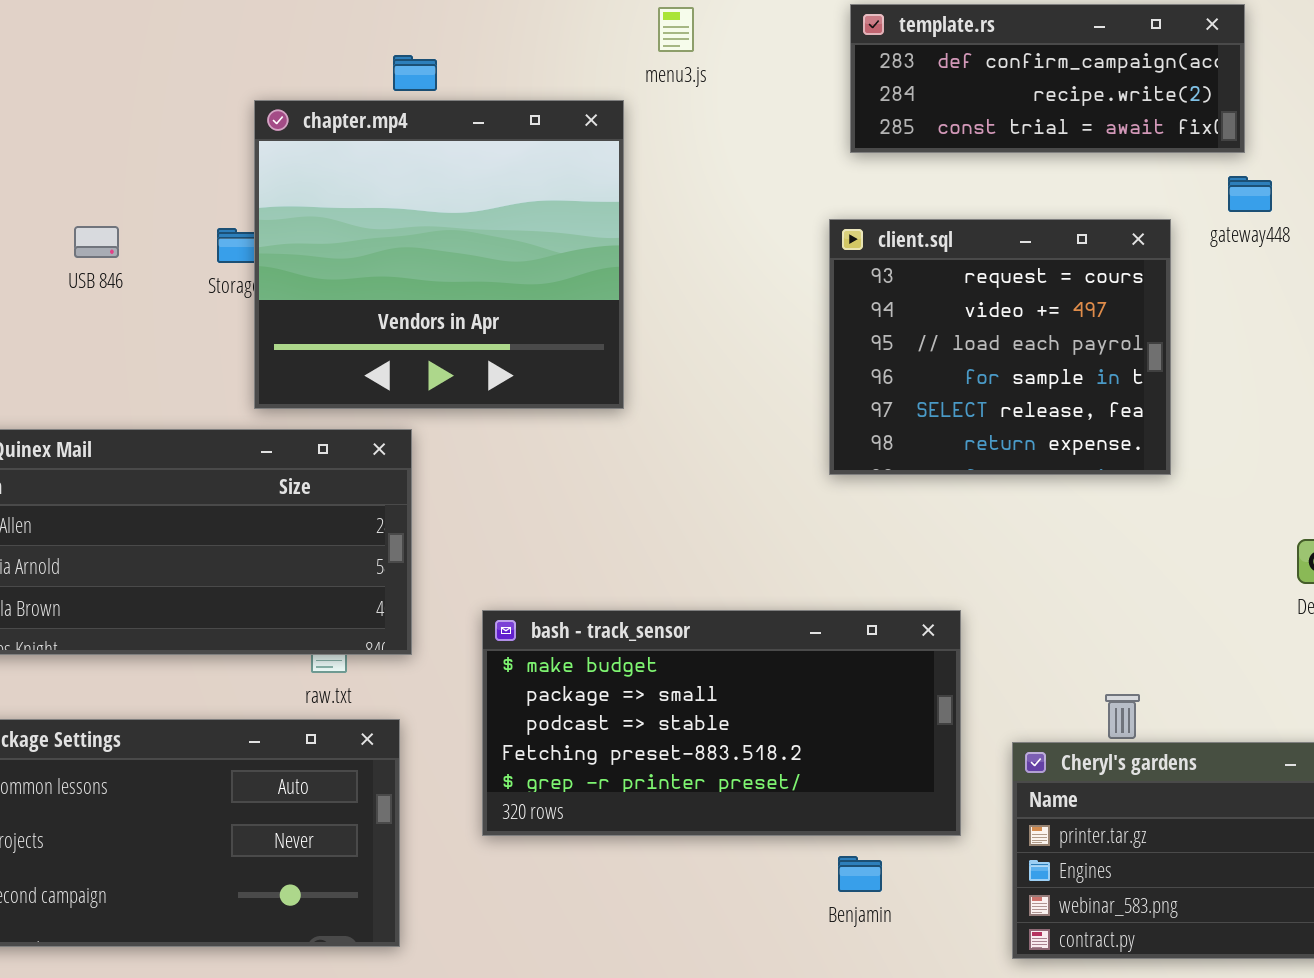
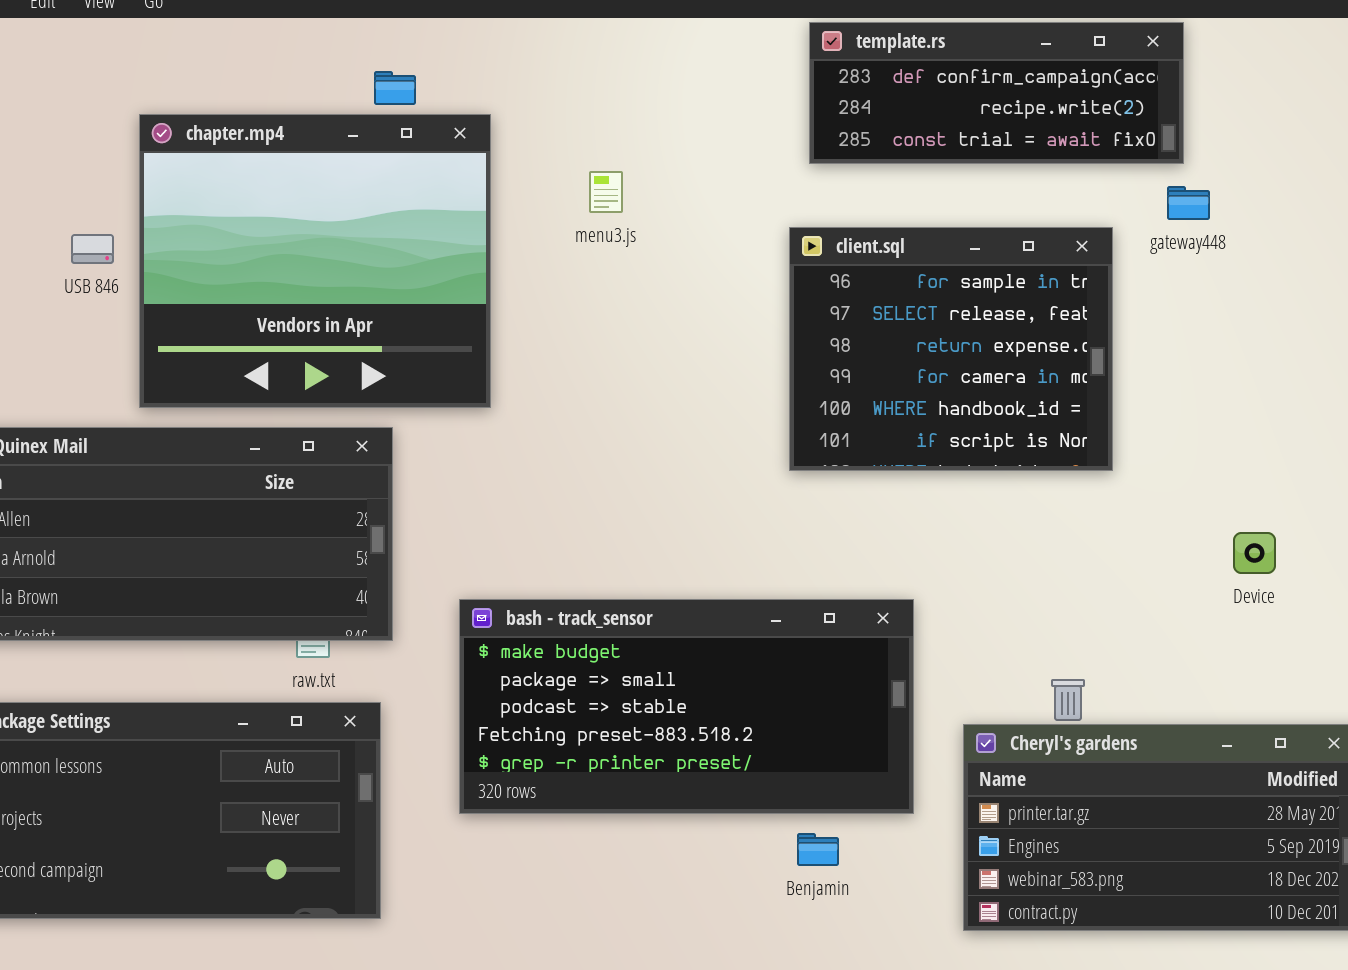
menu3.js: [658,7,694,52] -> [589,171,623,213], moved
chapter.mp4: [254,100,624,409] -> [139,114,491,408], moved
client.sql: [829,219,1171,475] -> [789,227,1113,471], scrolled down 3 rows

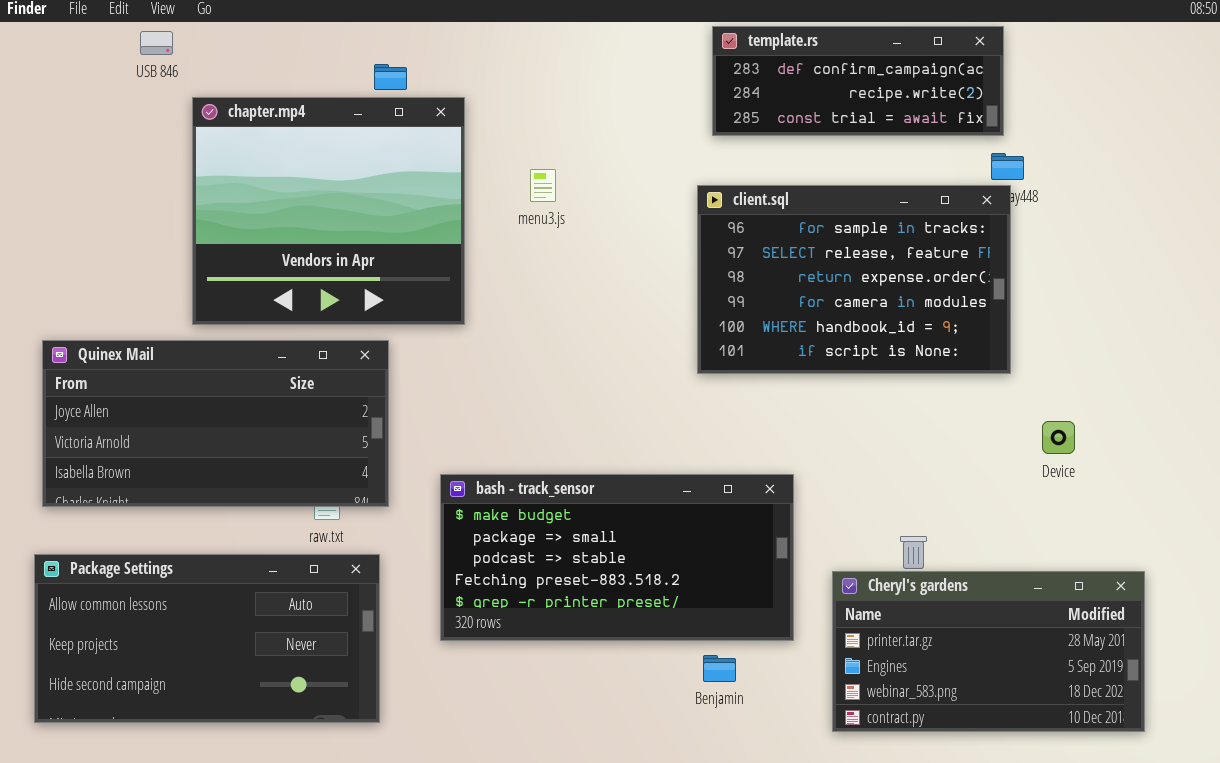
menu3.js: [589,171,623,213] -> [530,169,556,202], moved
client.sql: [789,227,1113,471] -> [697,185,1011,374], resized
USB 846: [71,234,114,264] -> [140,31,173,55], moved

